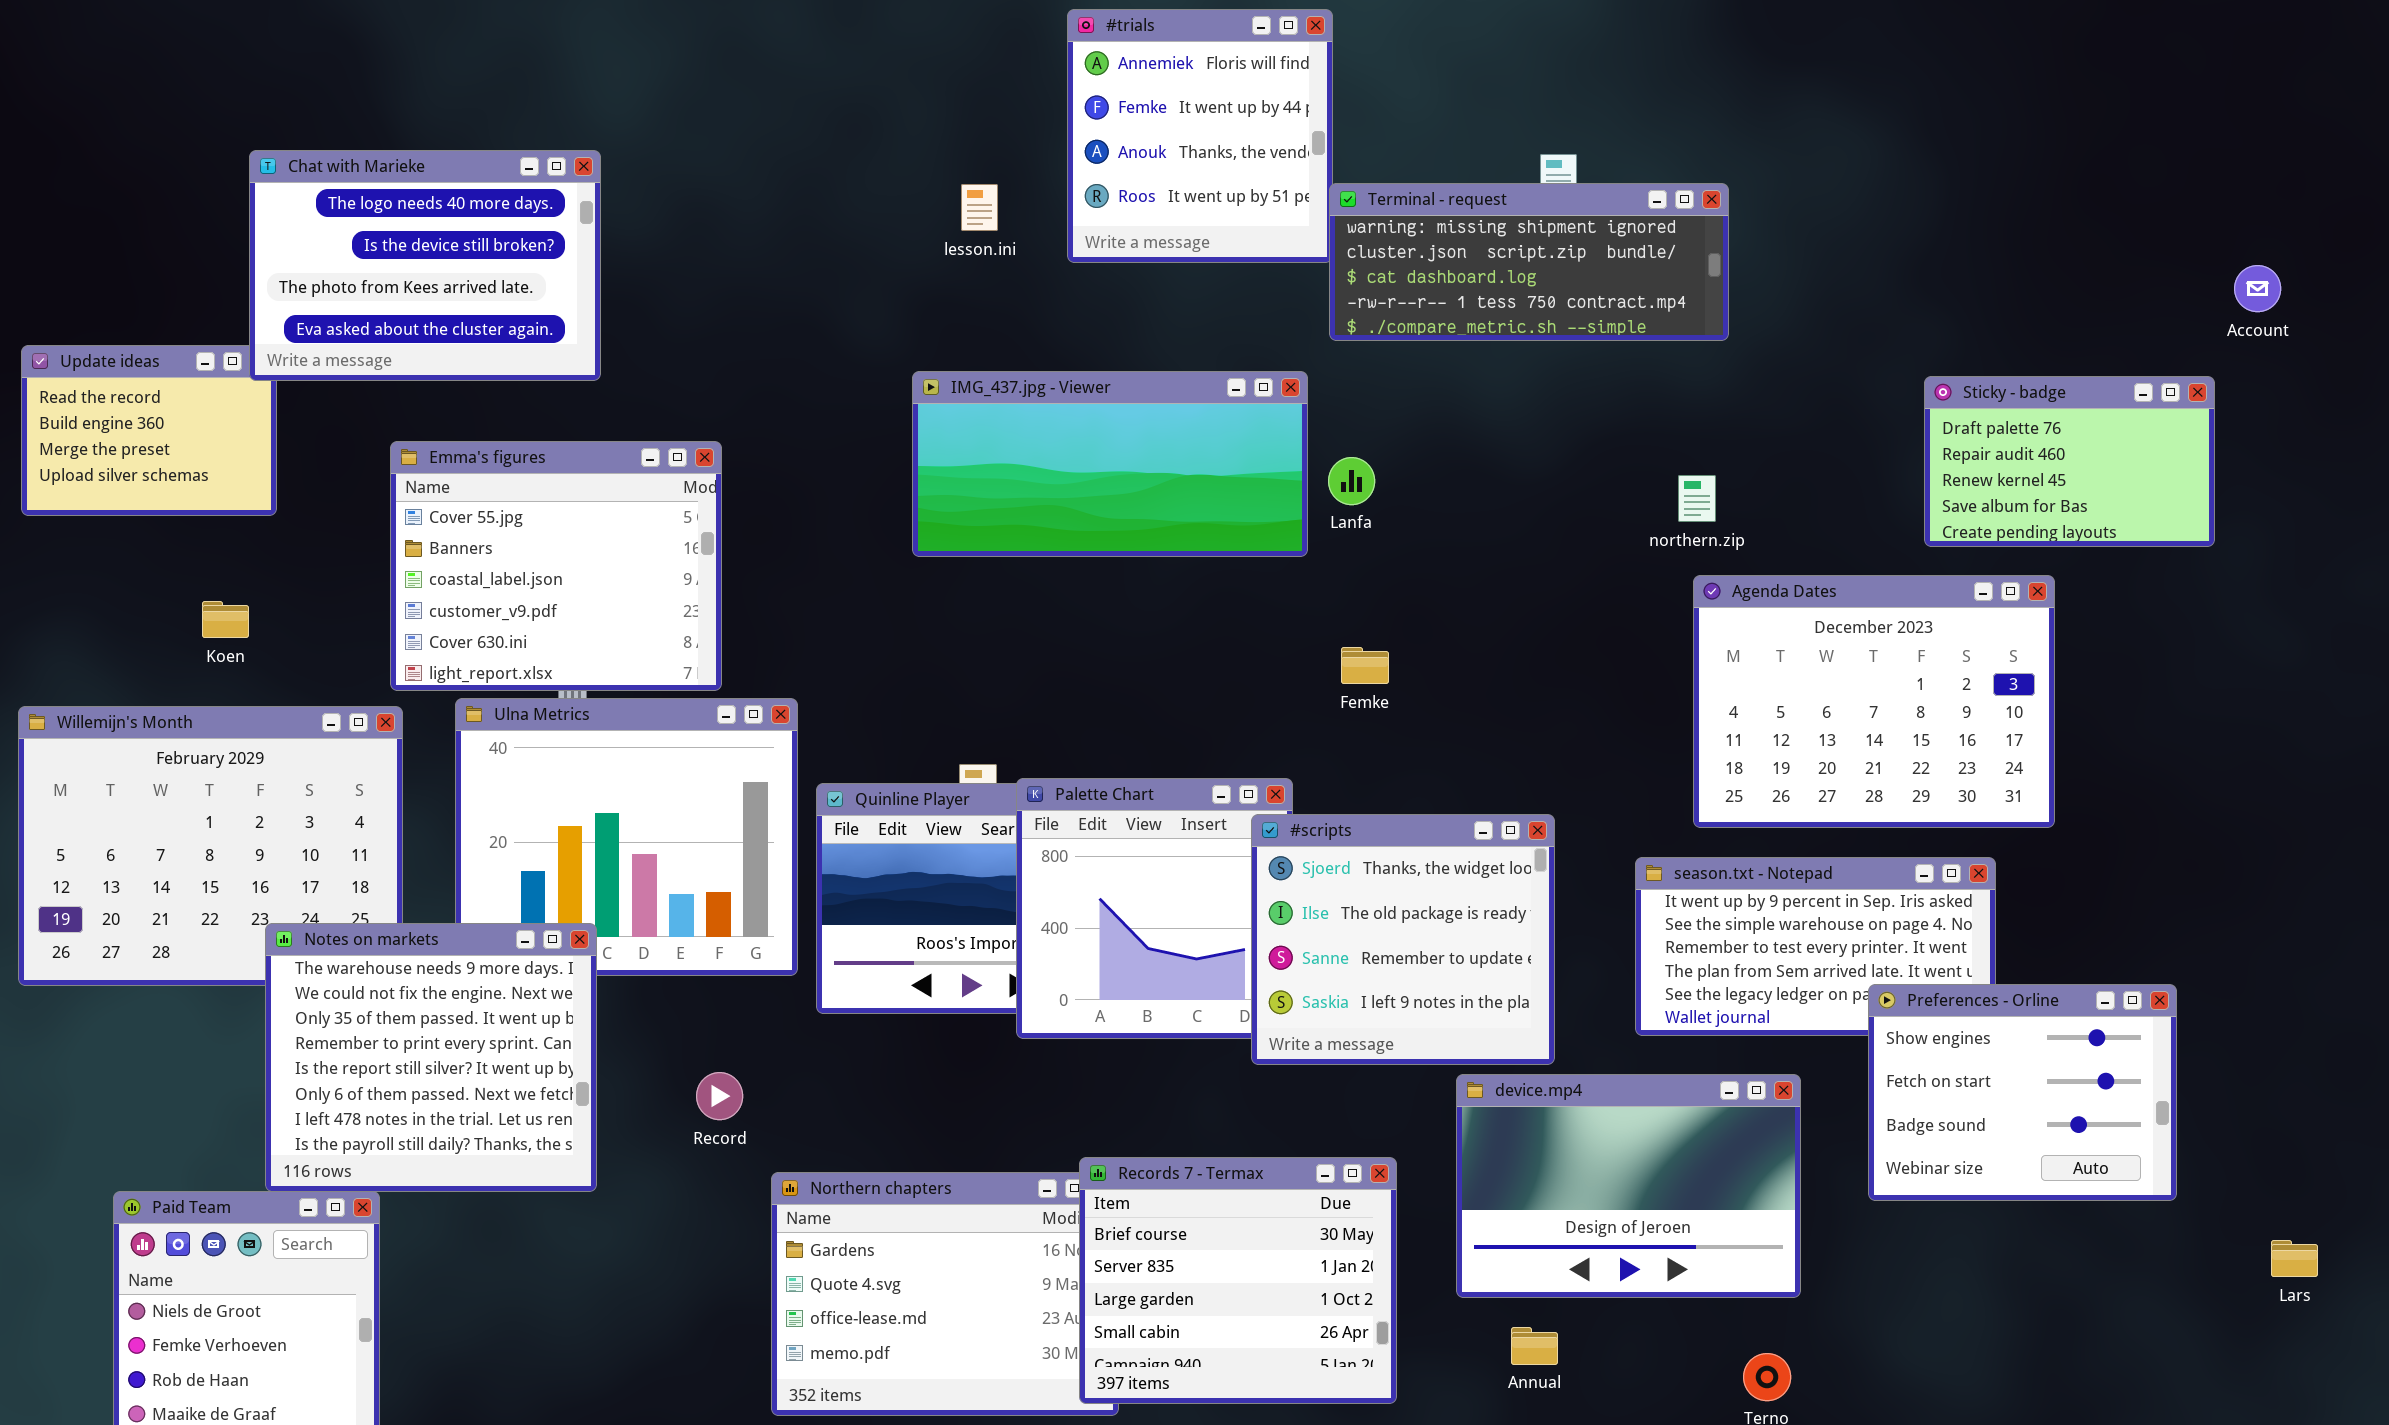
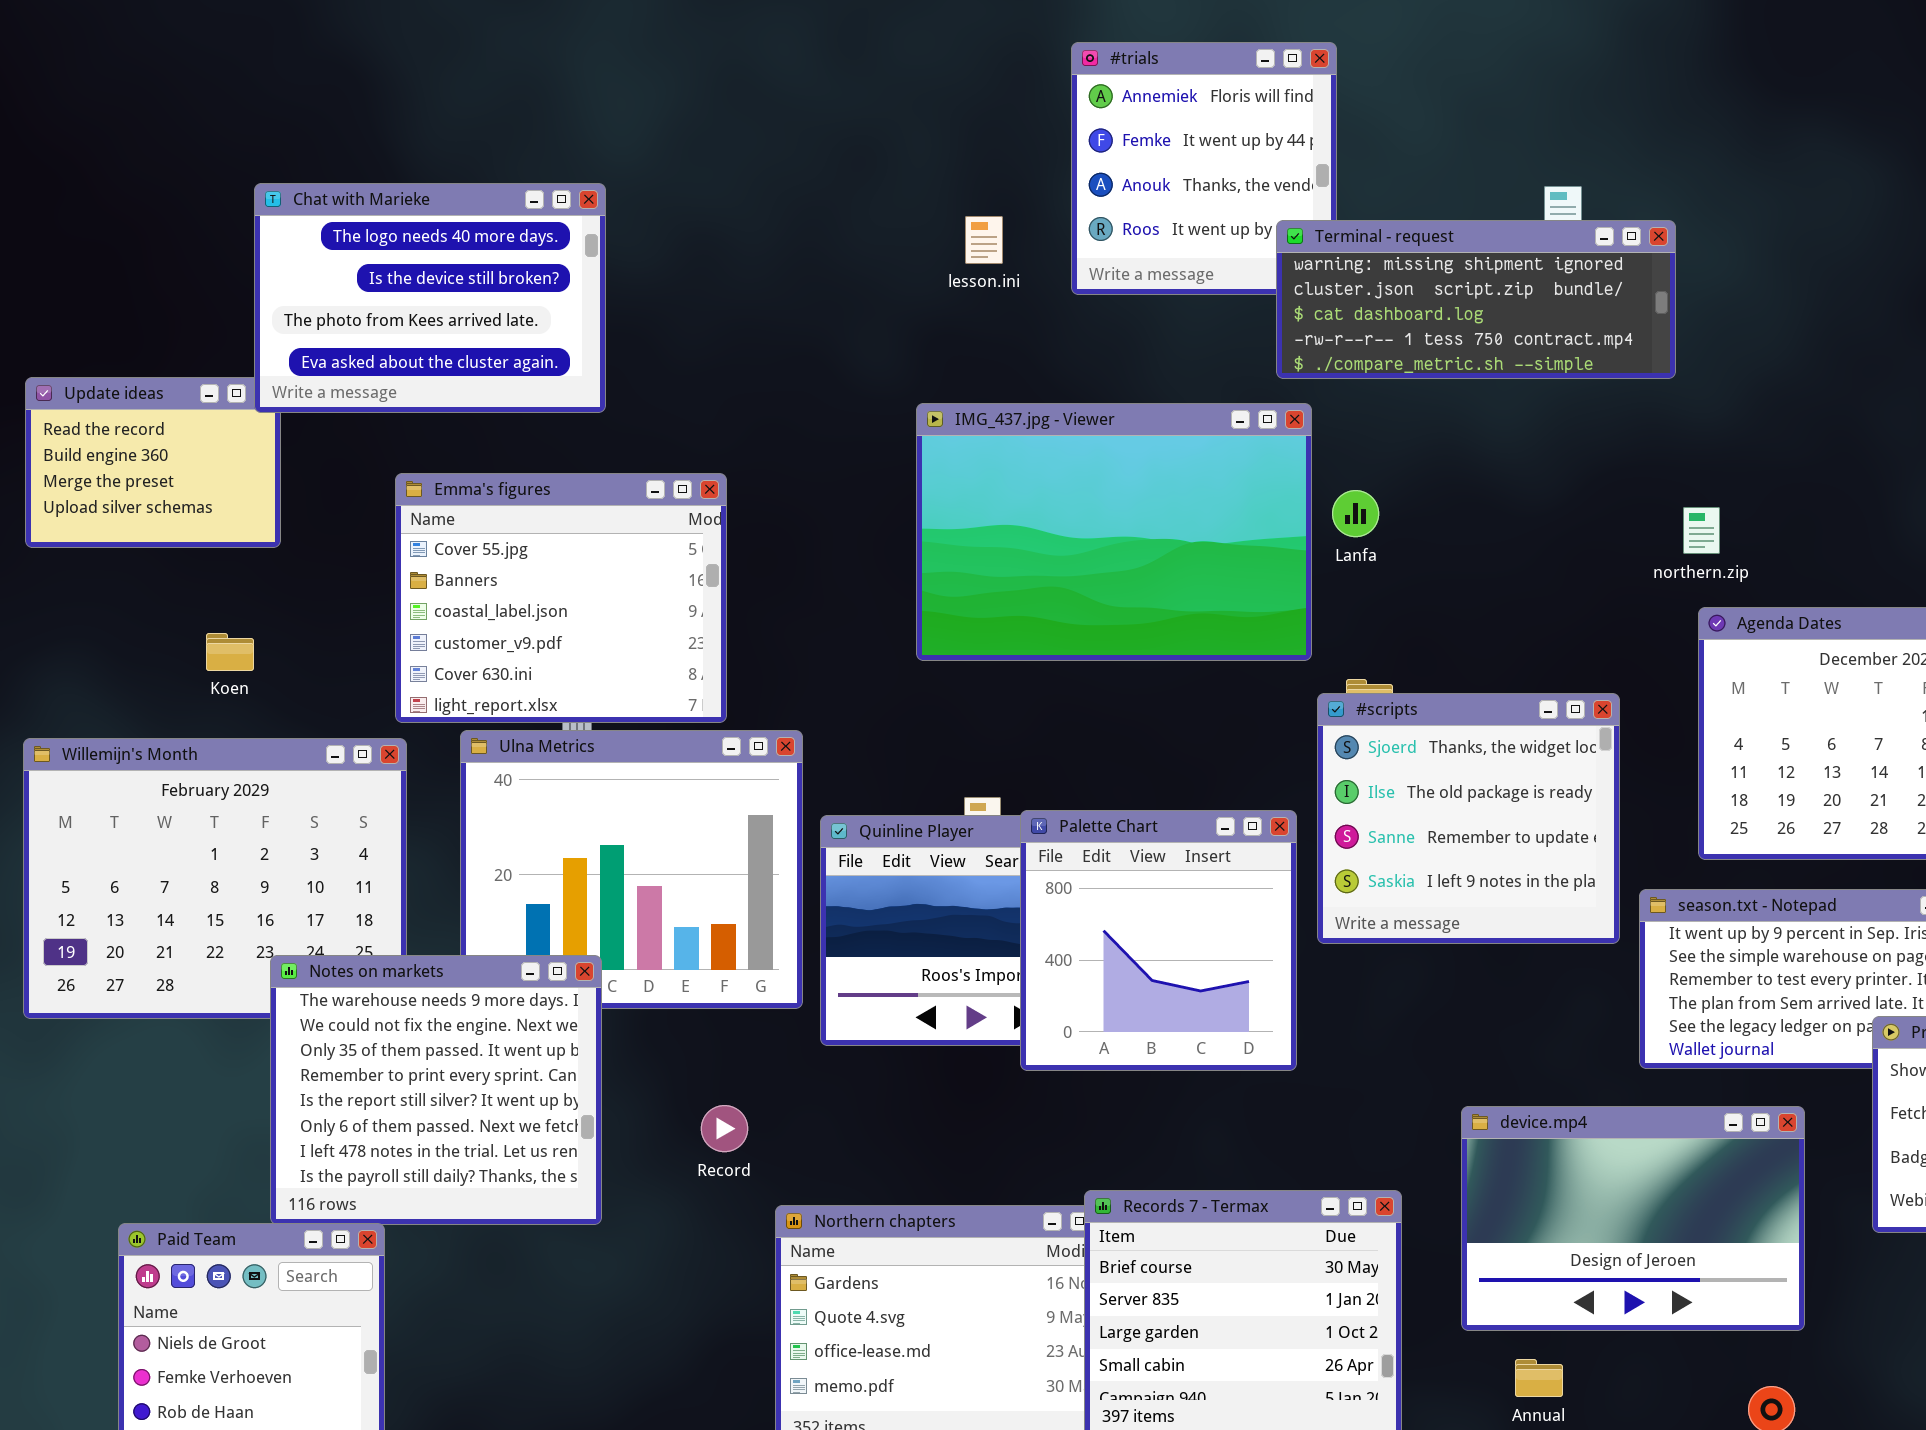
Terminal - request: [1329,183,1729,341] -> [1276,220,1676,379], moved
IMG_437.jpg - Viewer: [912,371,1308,557] -> [916,403,1312,661], resized
#scripts: [1251,814,1555,1065] -> [1317,693,1620,944], moved

